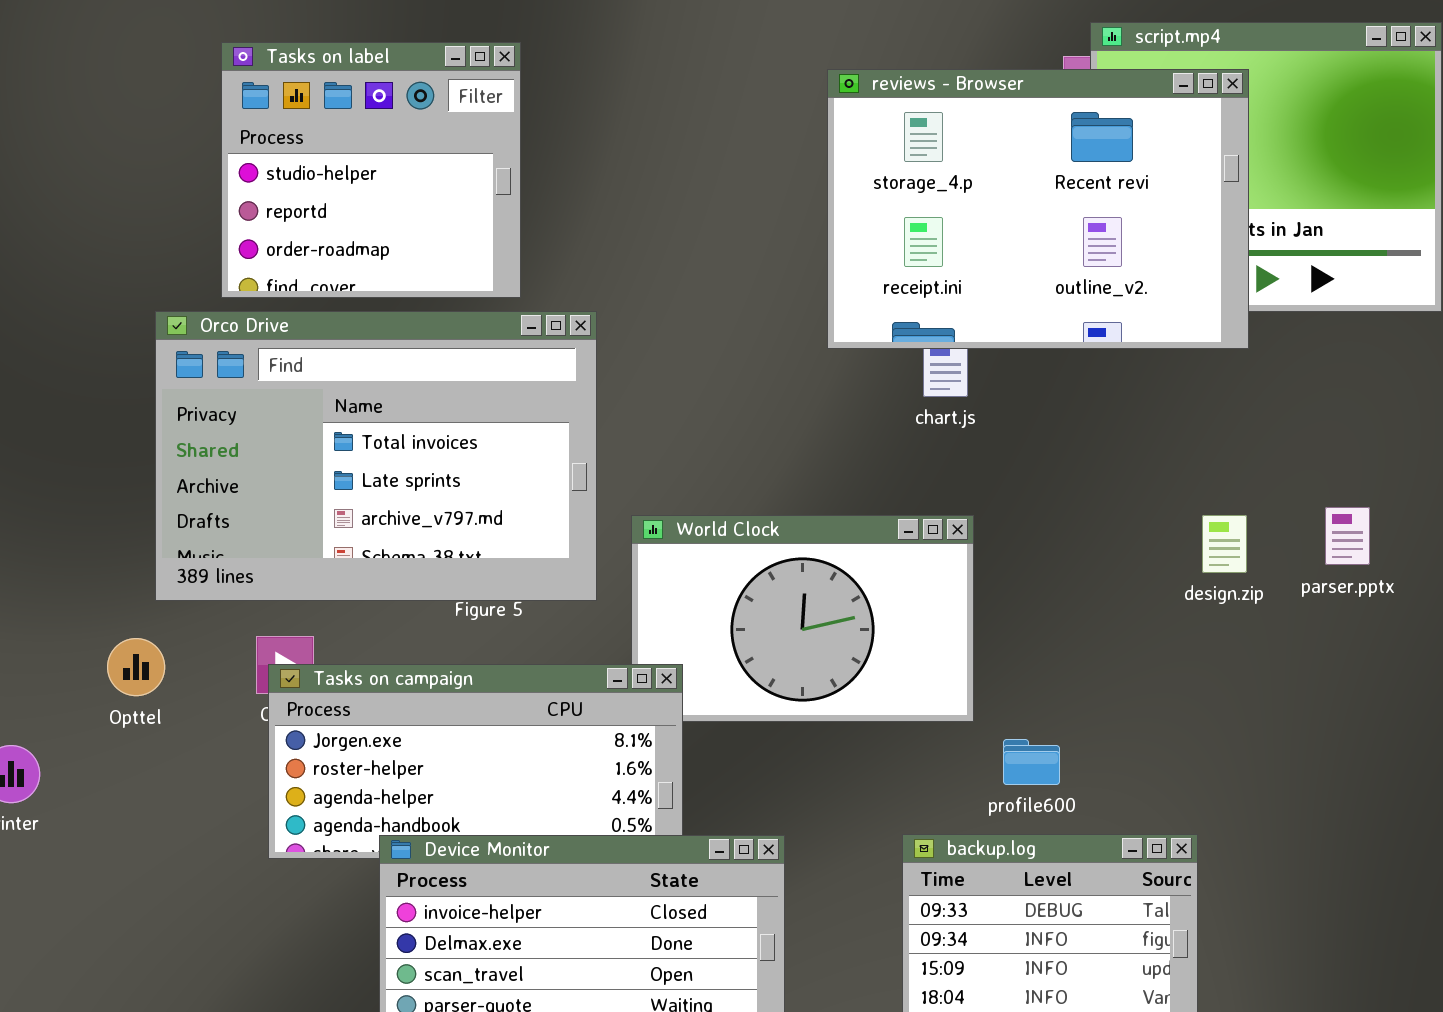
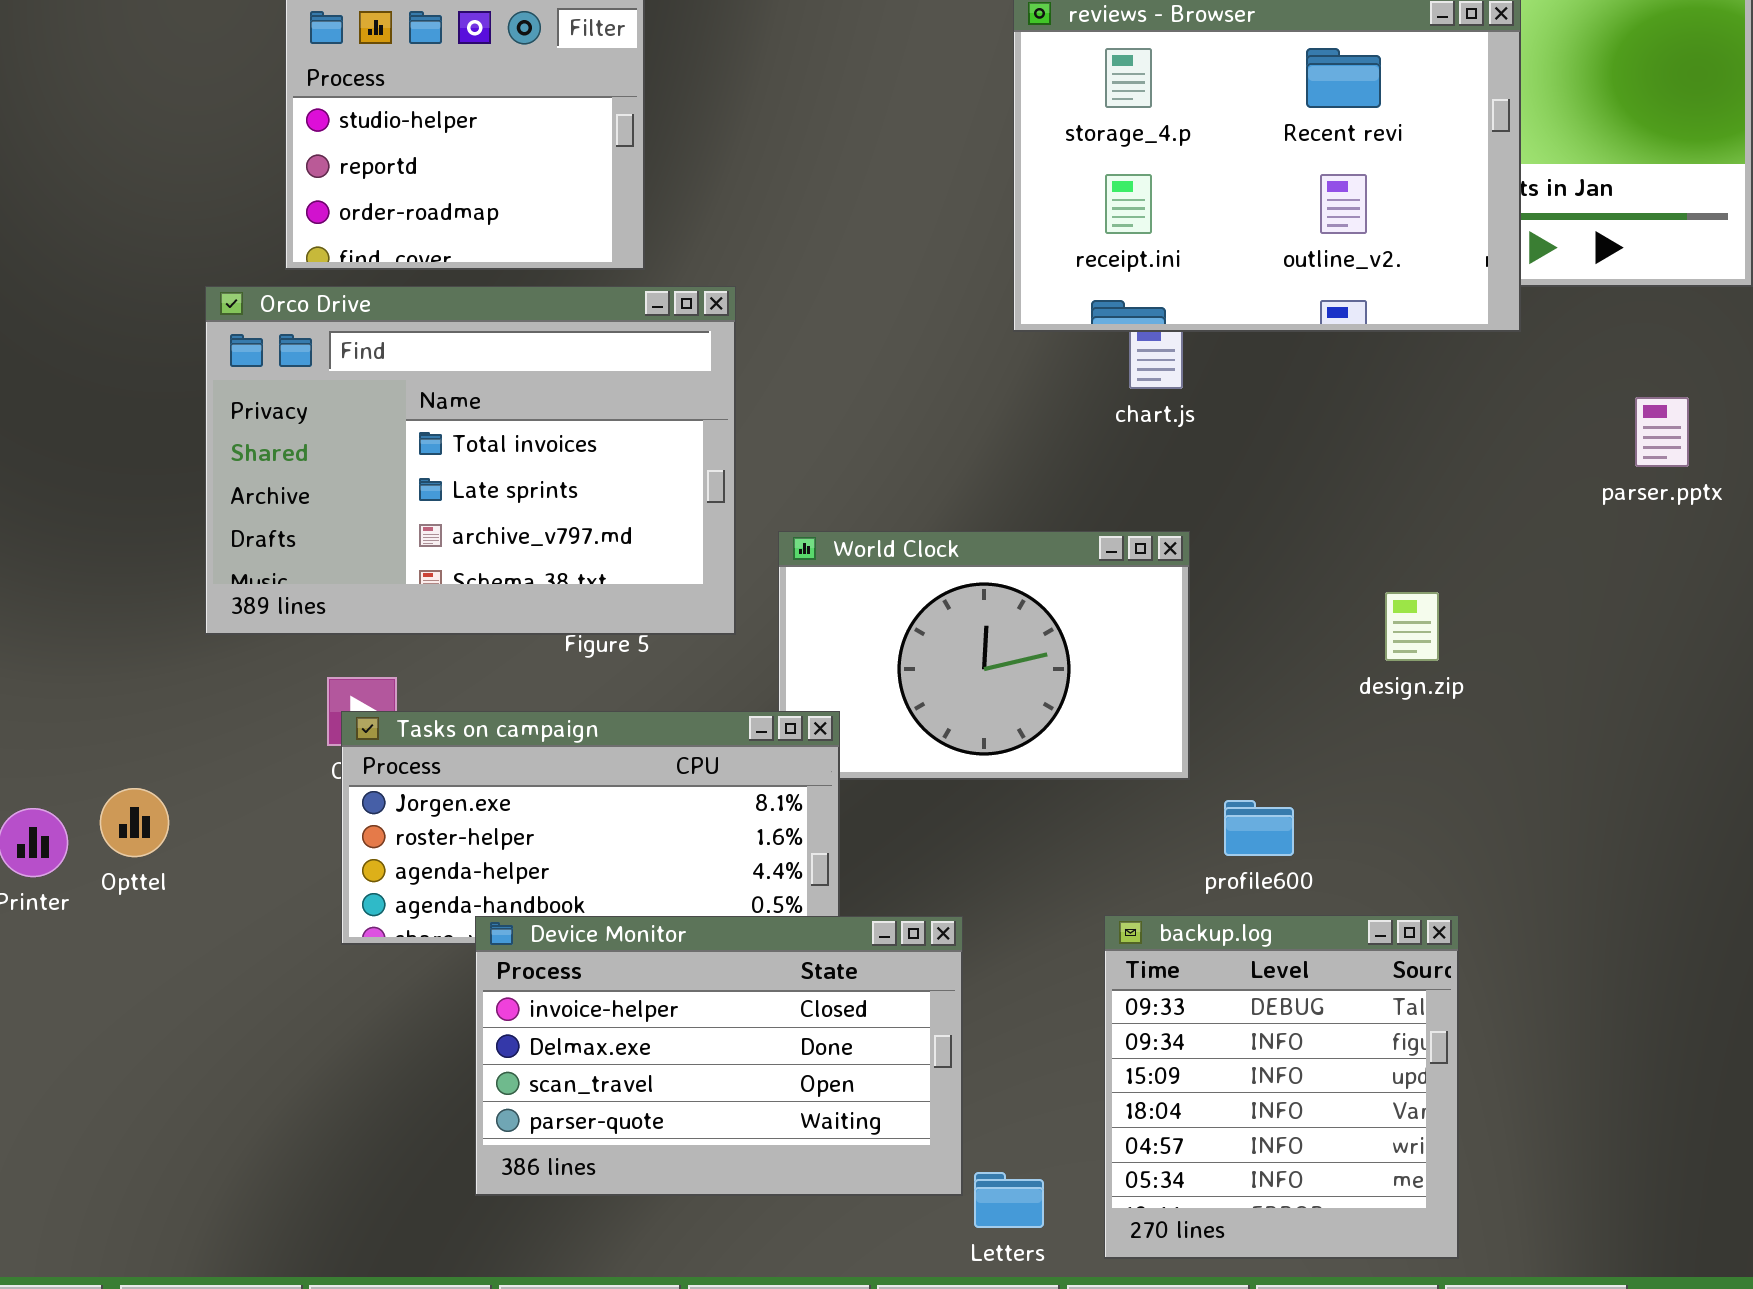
parser.pptx: [1325,507,1370,565] -> [1635,397,1689,467], moved
design.zip: [1202,515,1247,573] -> [1385,592,1439,661], moved
Opttel: [107,638,165,696] -> [100,788,169,857], moved

